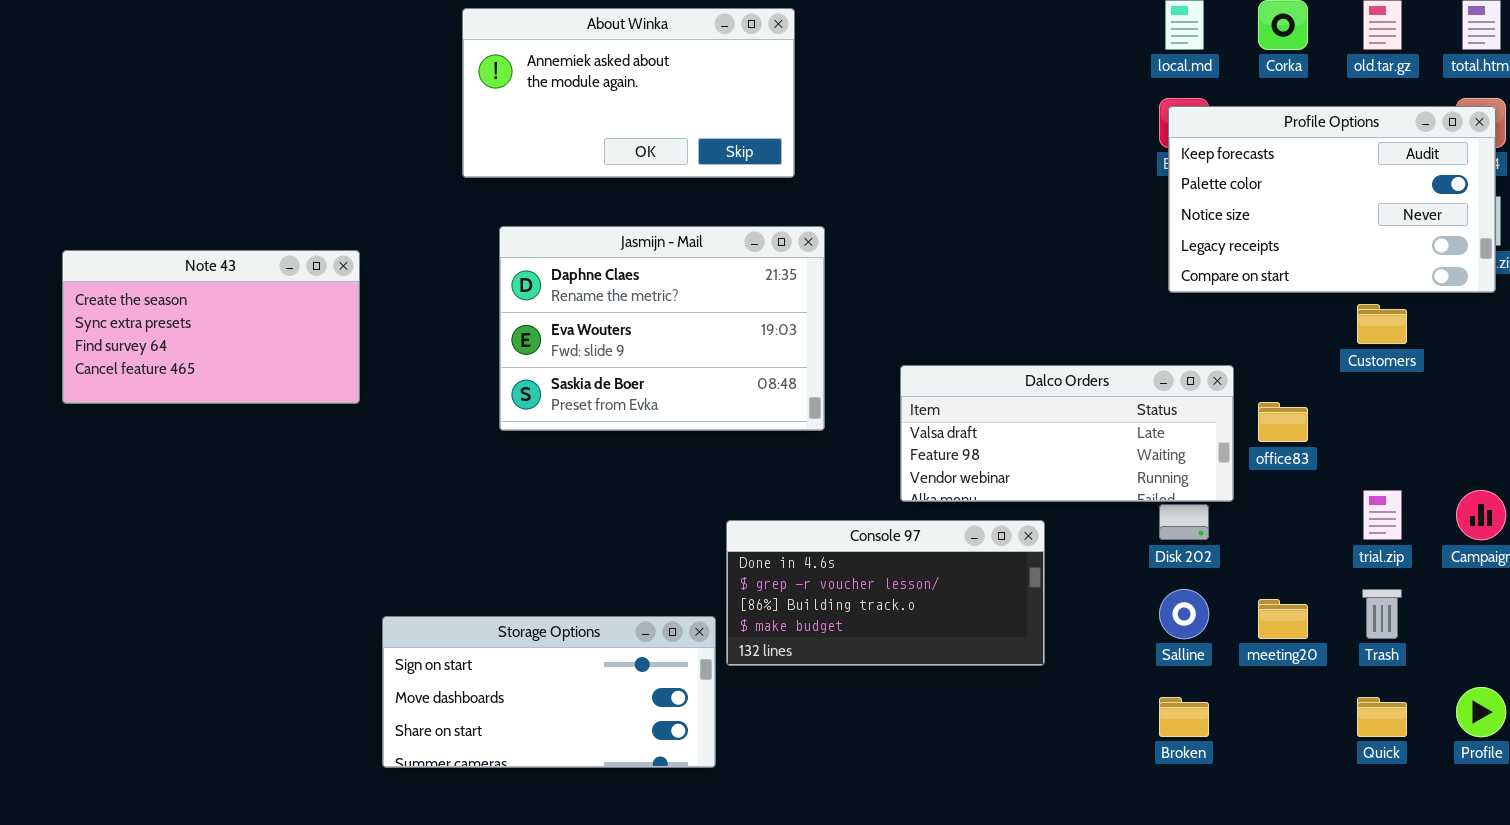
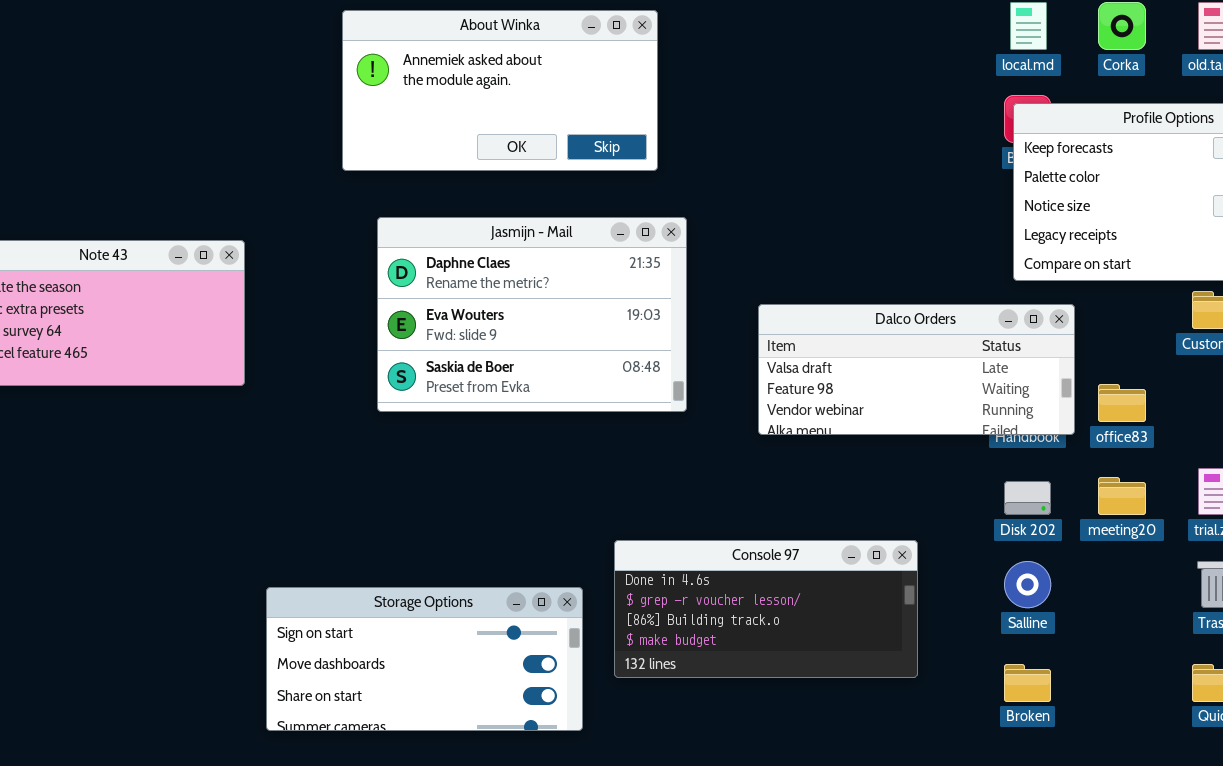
Dalco Orders: [900,365,1234,502] -> [758,304,1075,435], moved
Console 97: [726,520,1045,666] -> [614,540,918,678], moved
meeting20: [1258,599,1308,639] -> [1098,477,1146,515], moved

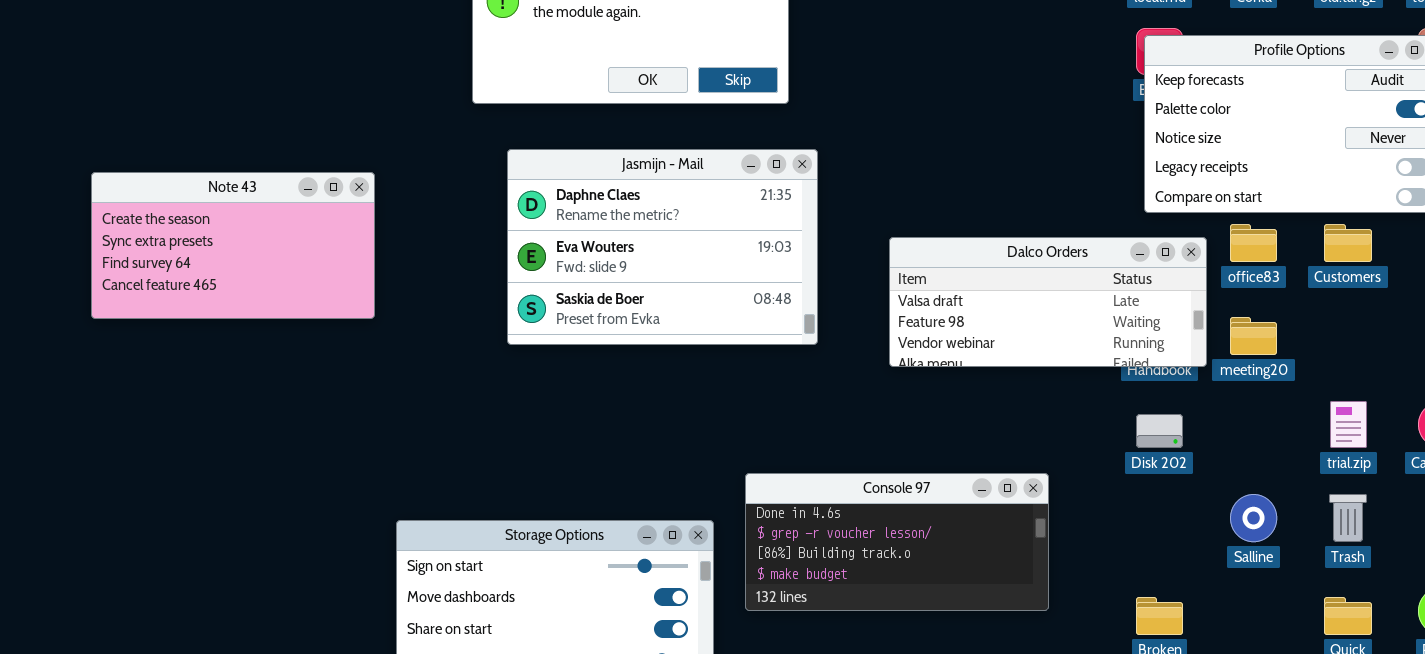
office83: [1098,384,1146,422] -> [1230,224,1277,262], moved
meeting20: [1098,477,1146,515] -> [1230,317,1277,355], moved
Salline: [1004,561,1051,608] -> [1230,494,1277,542], moved

